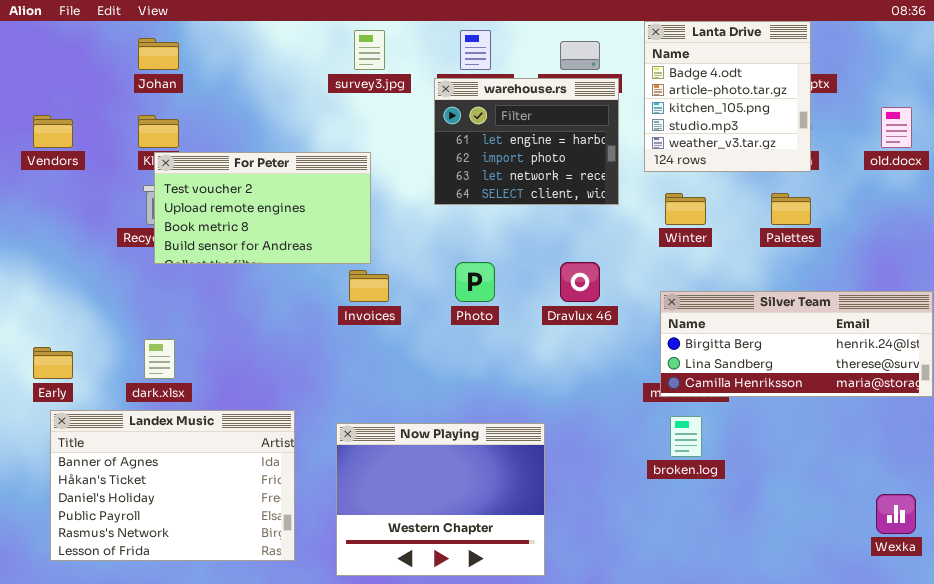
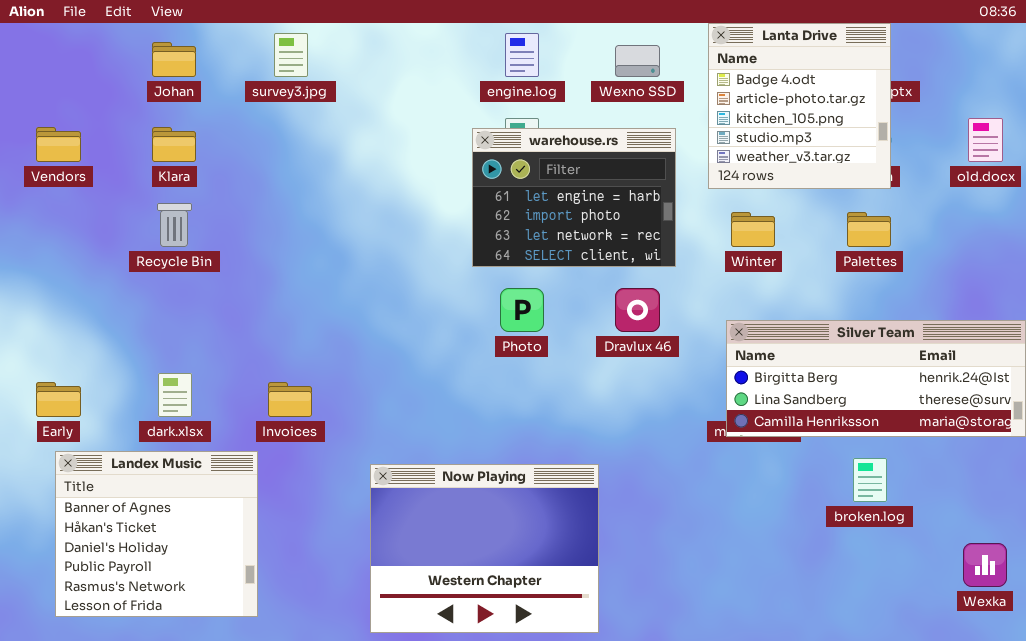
survey3.jpg: [354,30,385,70] -> [274,33,308,77], moved
warehouse.rs: [434,78,619,205] -> [472,128,676,267], moved
For Peter: [154,152,371,264] -> none, closed
Invoices: [349,270,389,302] -> [268,382,312,417], moved
Landex Music: [50,410,295,561] -> [55,451,258,617], resized
broken.log: [670,416,702,457] -> [853,458,887,502], moved

